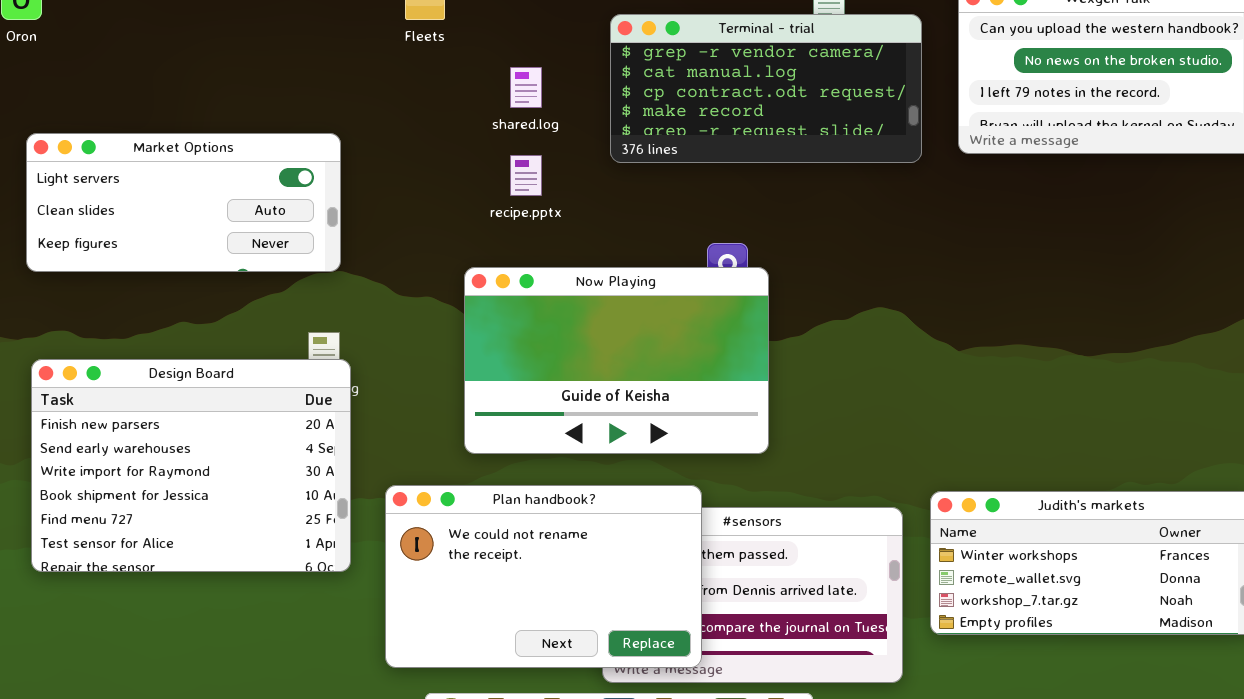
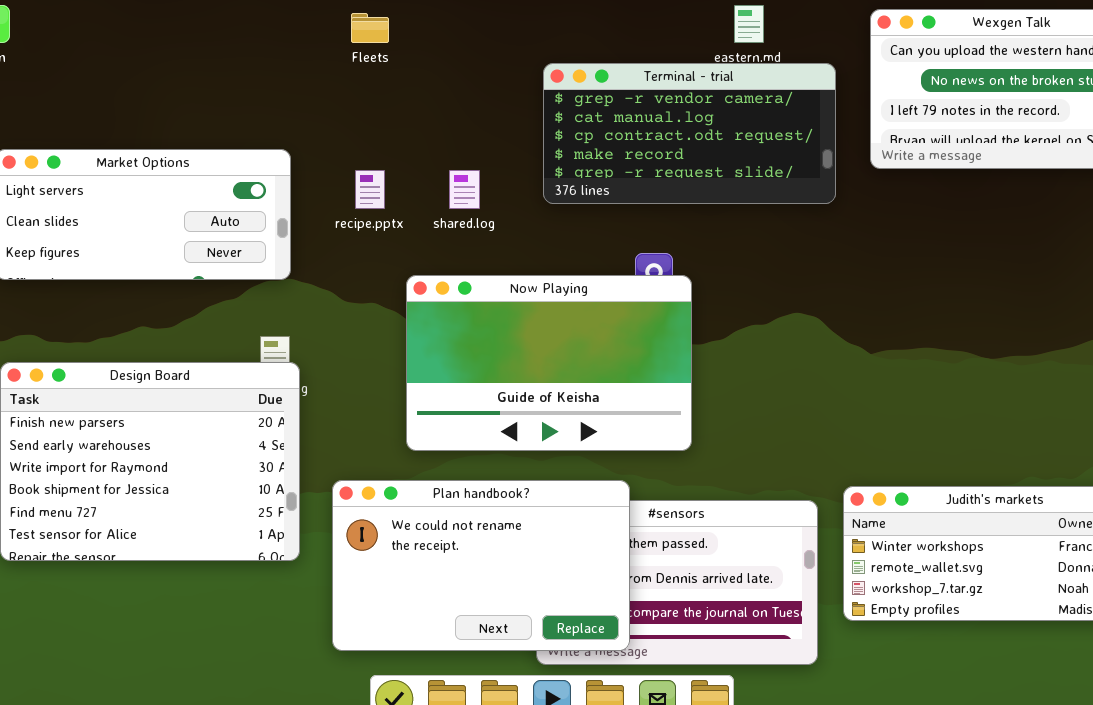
Terminal - trial: [610,14,922,163] -> [543,63,836,204], moved
shared.log: [510,67,542,108] -> [449,170,480,209], moved
recipe.pptx: [510,155,542,196] -> [355,170,385,209], moved

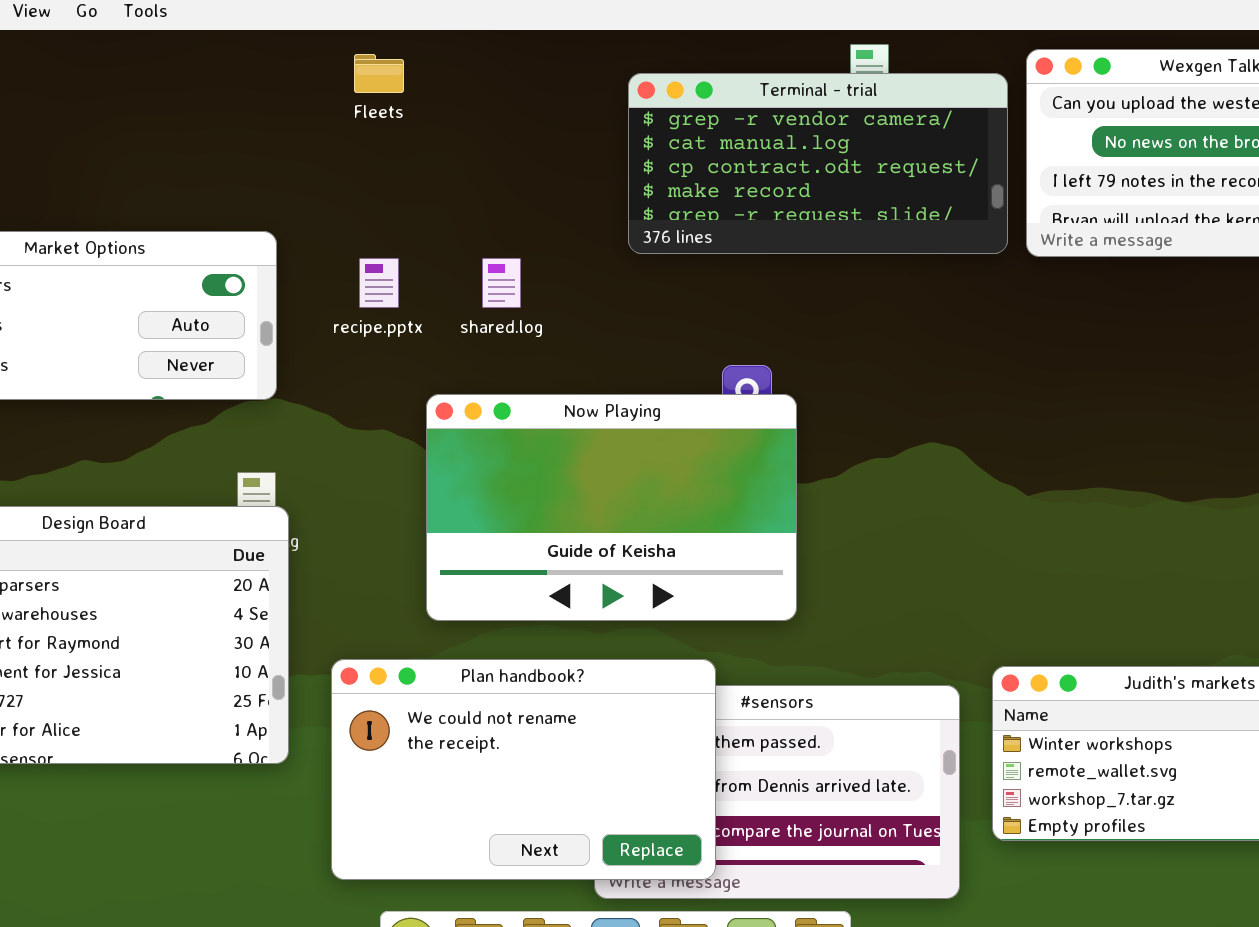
Terminal - trial: [543,63,836,204] -> [628,73,1008,254], moved

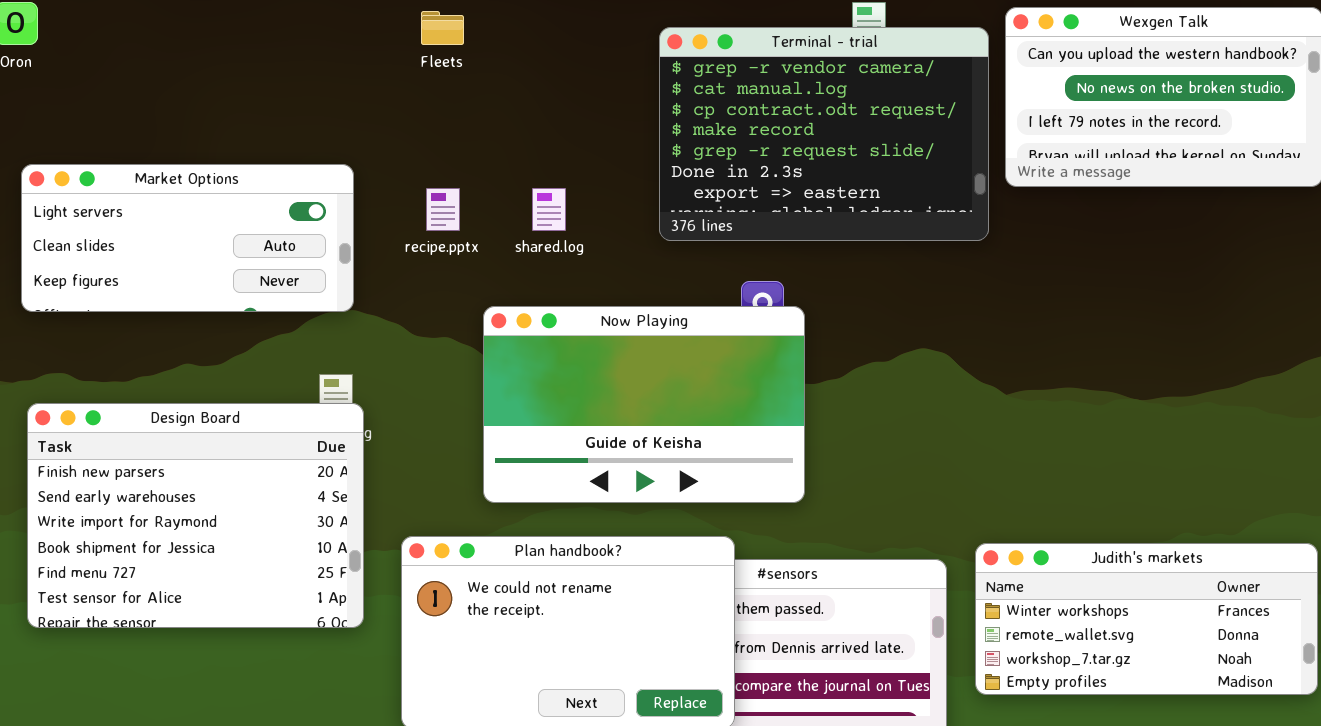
Terminal - trial: [628,73,1008,254] -> [659,27,989,241], resized

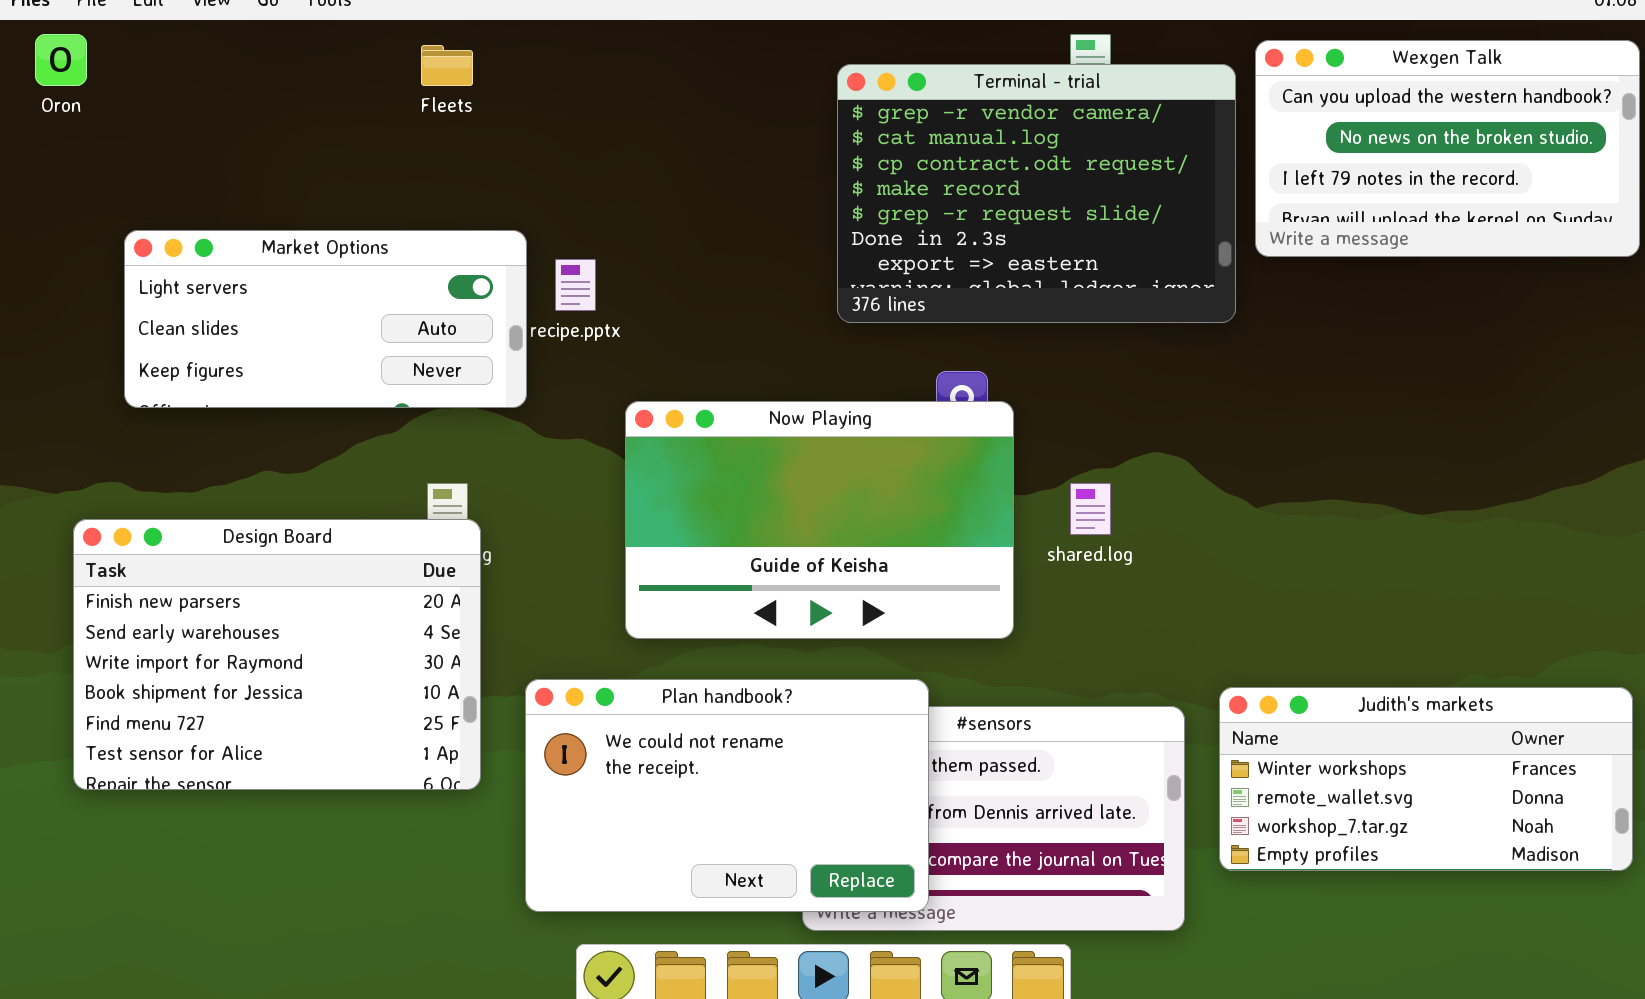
Fleets: [421,11,464,45] -> [421,45,473,86], moved
Market Options: [21,164,354,312] -> [124,230,527,408], moved
shared.log: [532,188,566,231] -> [1070,483,1111,535], moved

